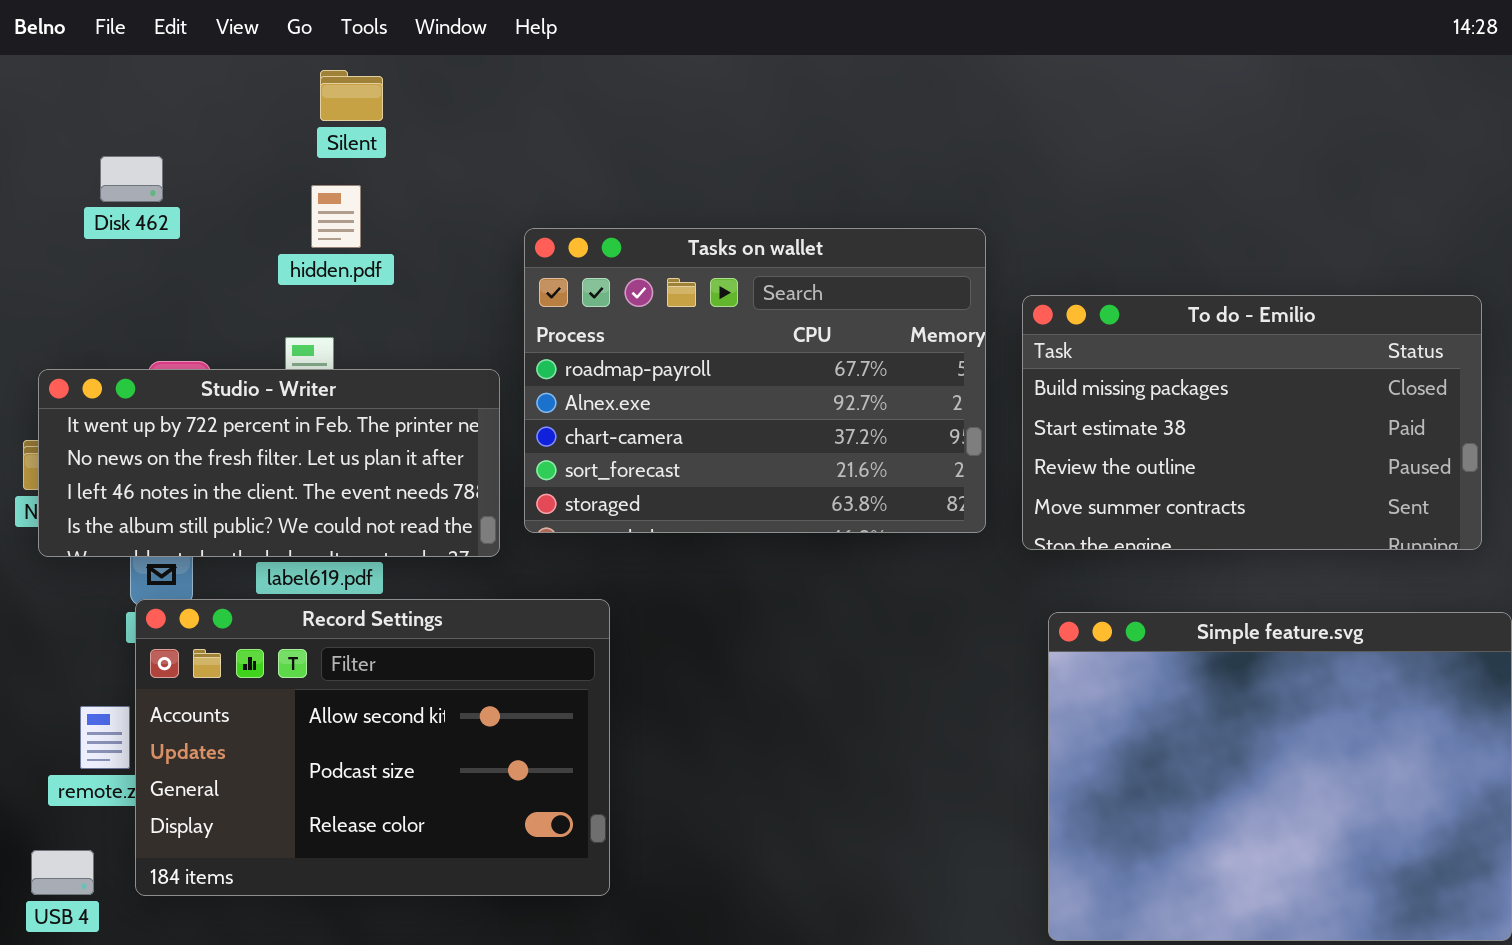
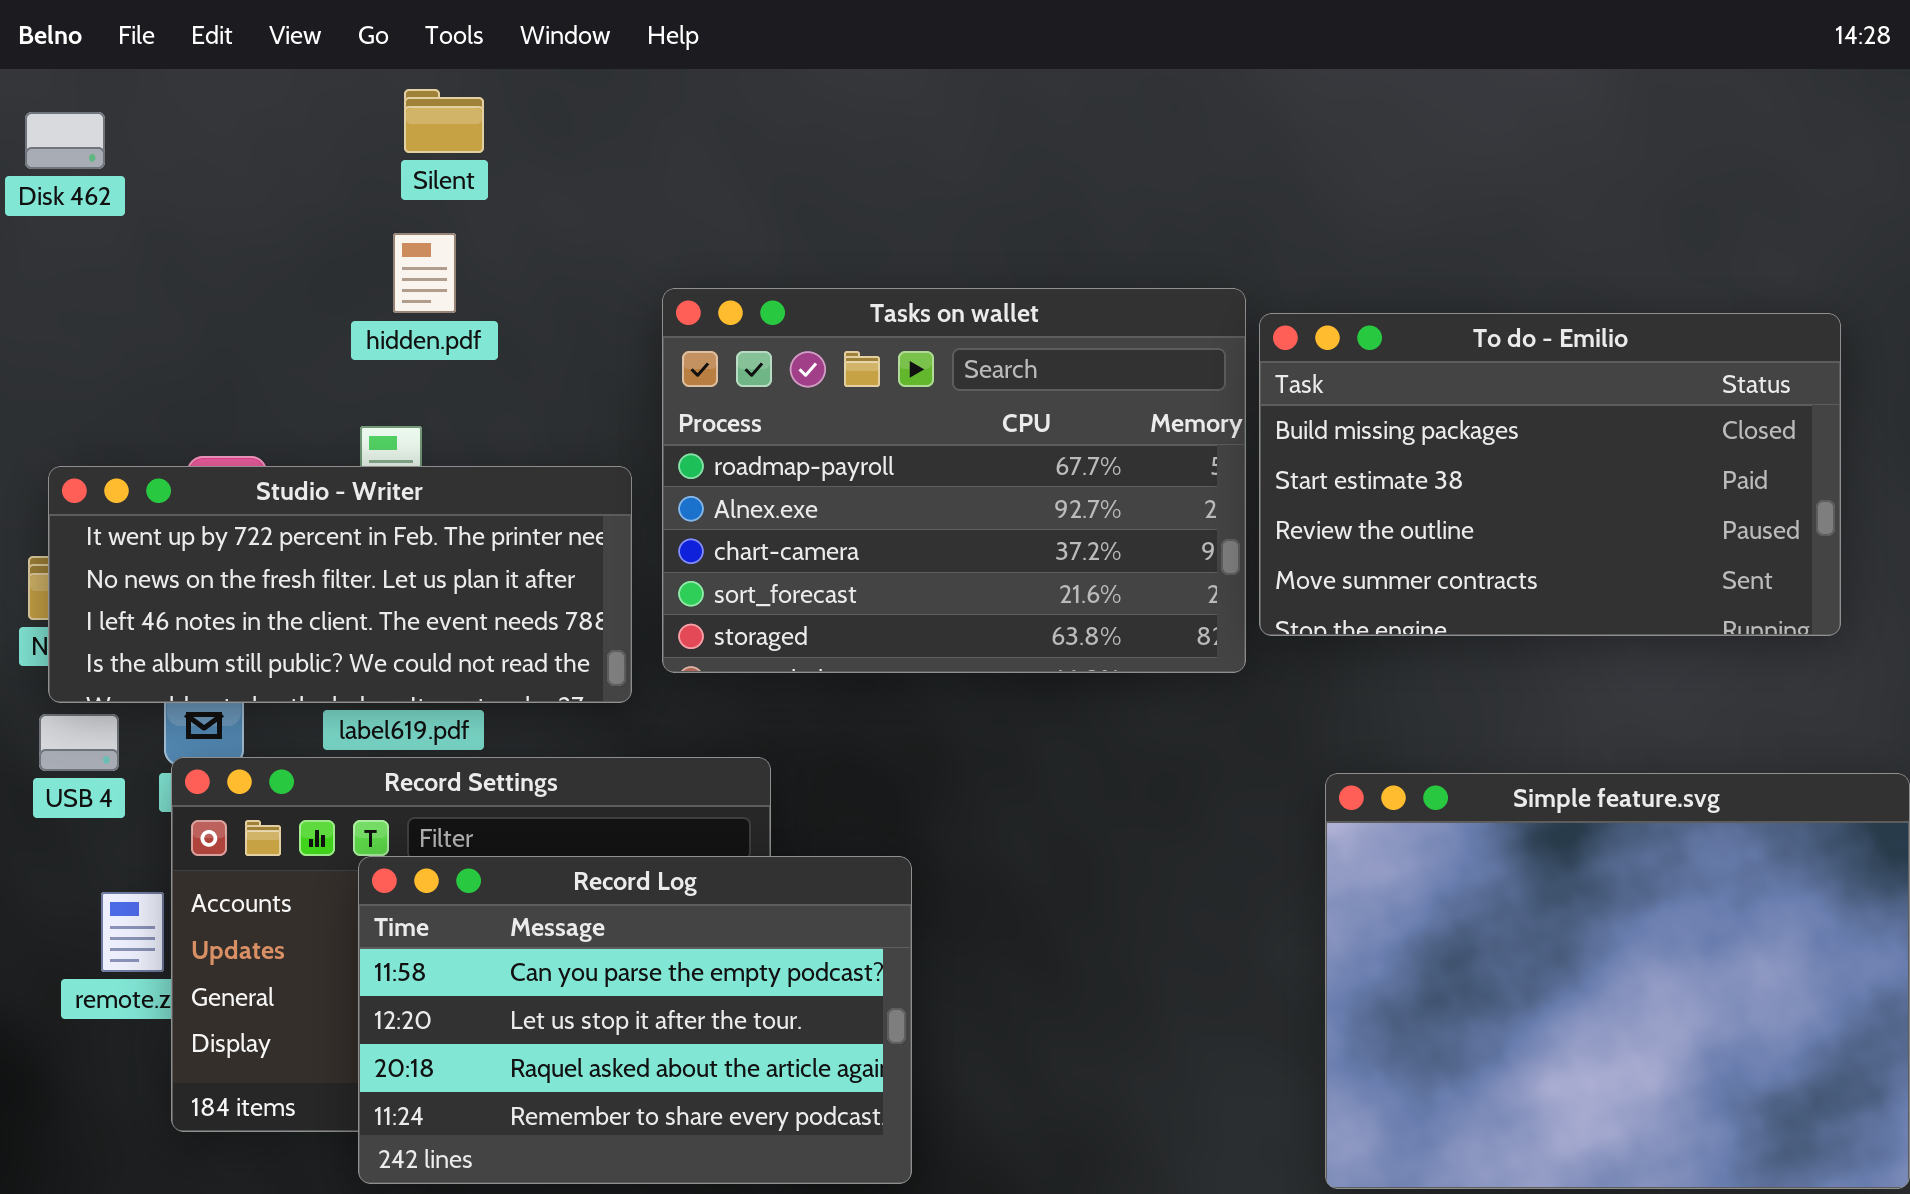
Disk 462: [100,156,163,202] -> [25,112,105,169], moved
To do - Emilio: [1022,295,1482,550] -> [1259,313,1841,636], moved
Record Log: none -> [358,856,912,1184], opened
USB 4: [31,850,94,895] -> [39,714,119,771], moved

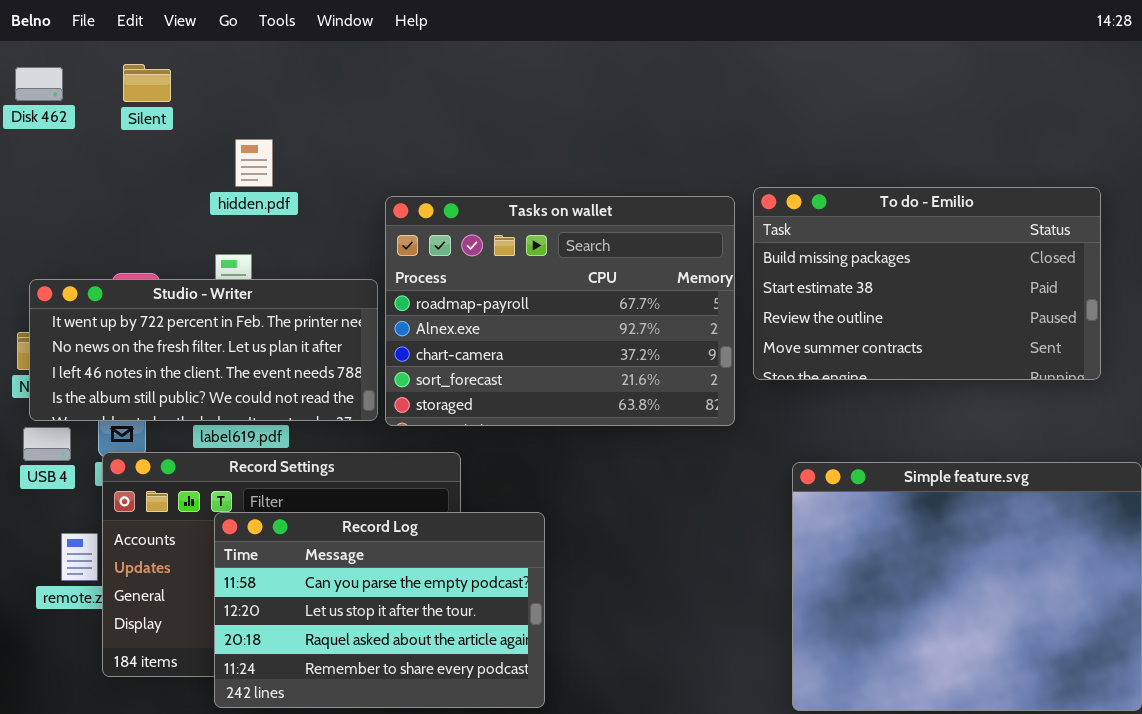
Silent: [404,89,484,153] -> [123,64,171,102], moved
Tasks on wallet: [662,288,1246,673] -> [385,196,735,426], moved

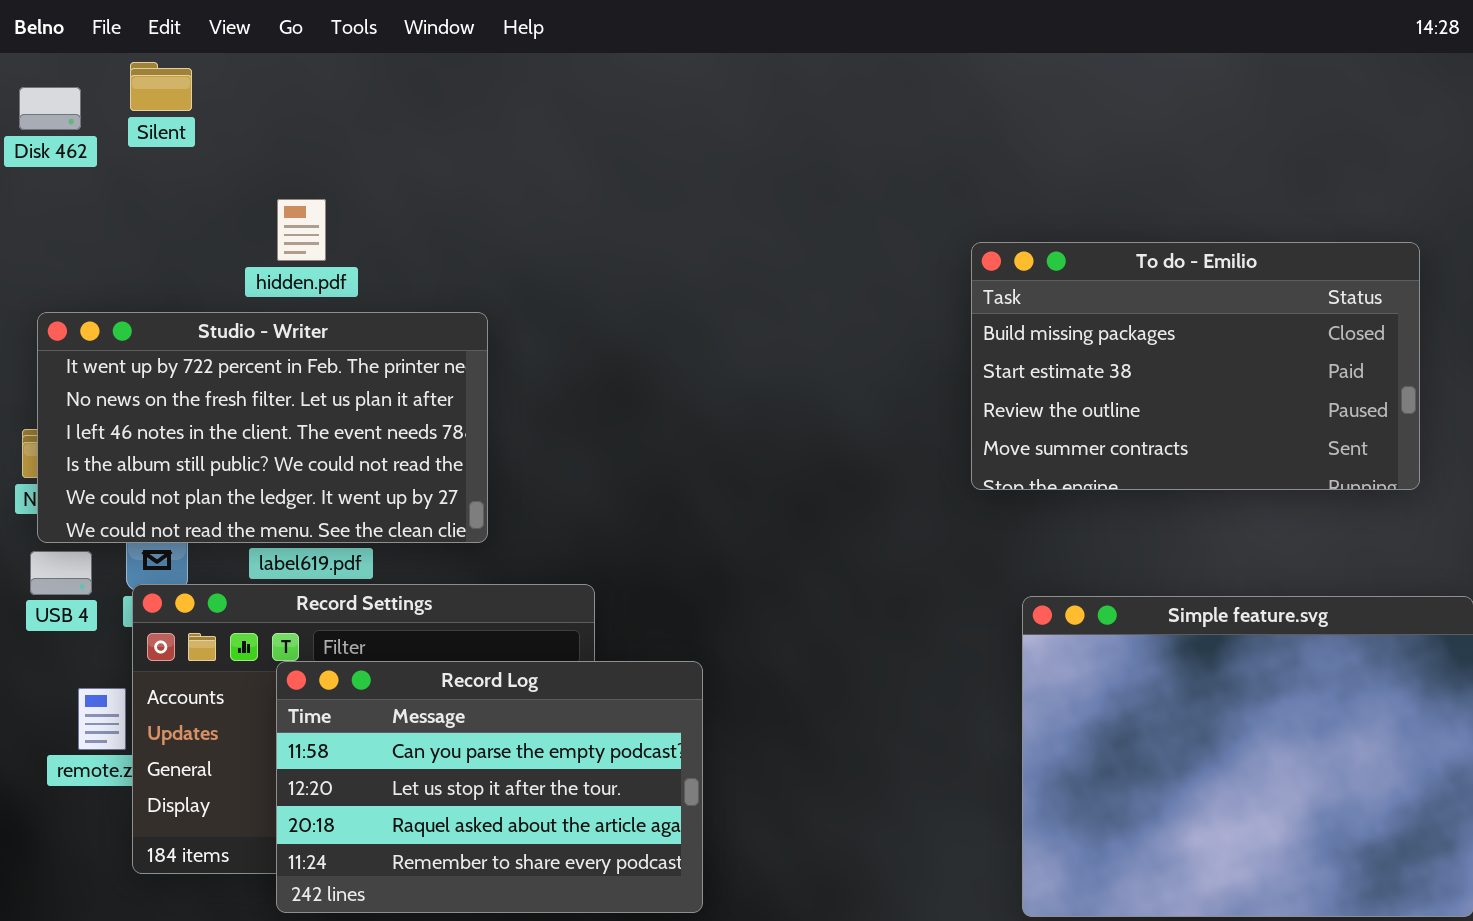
Silent: [123,64,171,102] -> [130,62,192,111], moved
hidden.pdf: [235,139,273,187] -> [277,199,326,261], moved
Tasks on wallet: [385,196,735,426] -> none, closed
Studio - Writer: [29,279,378,421] -> [37,312,488,543], resized

